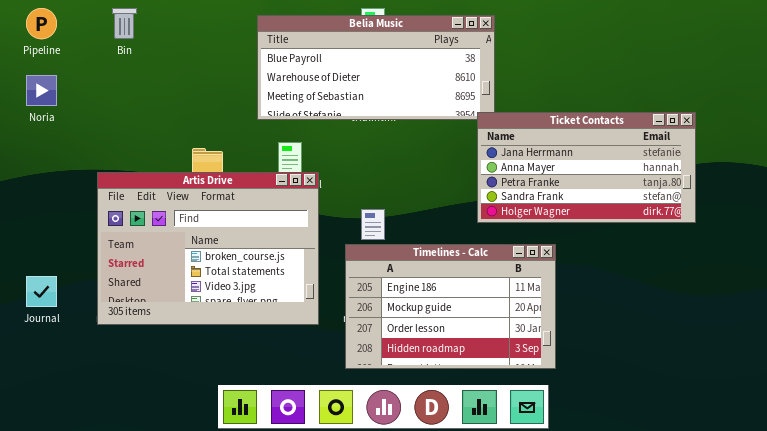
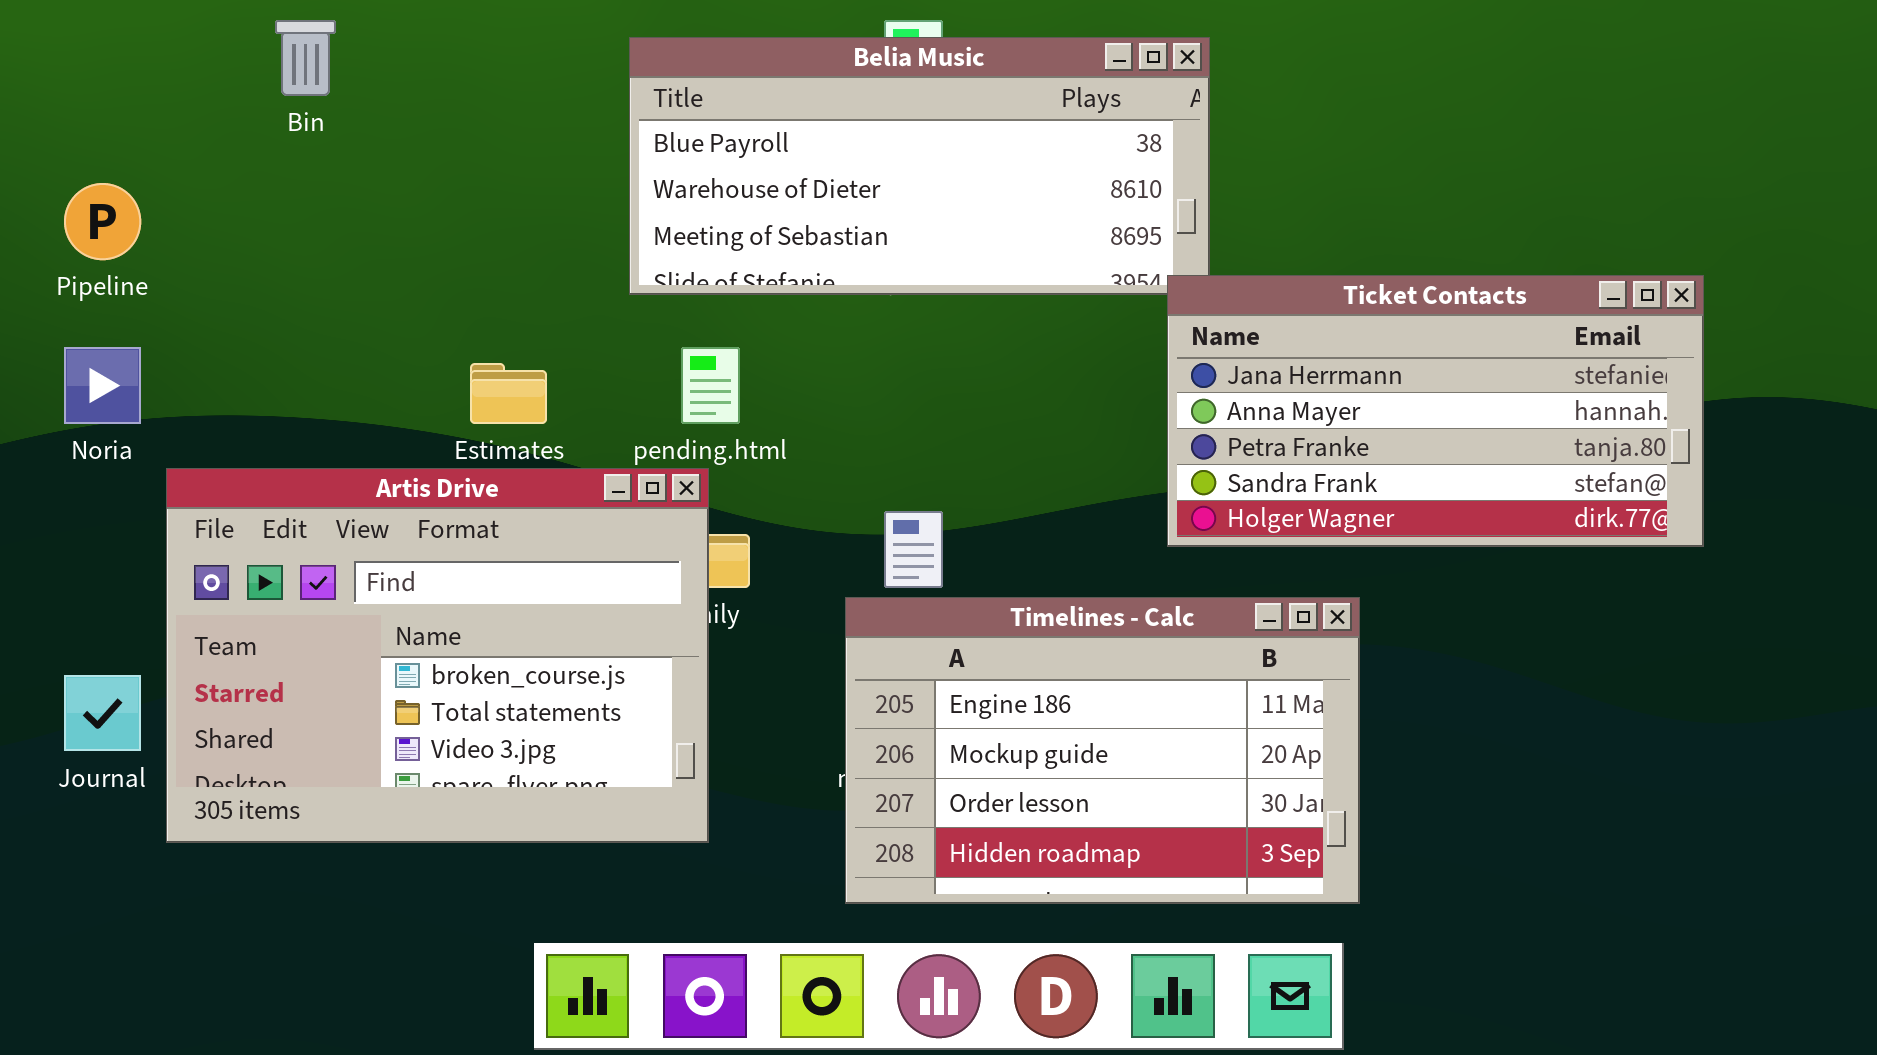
Pipeline: [26,8,57,39] -> [64,183,141,260], moved
Noria: [26,75,57,106] -> [64,347,141,424], moved
Artis Drive: [97,172,319,325] -> [166,468,709,843], moved

